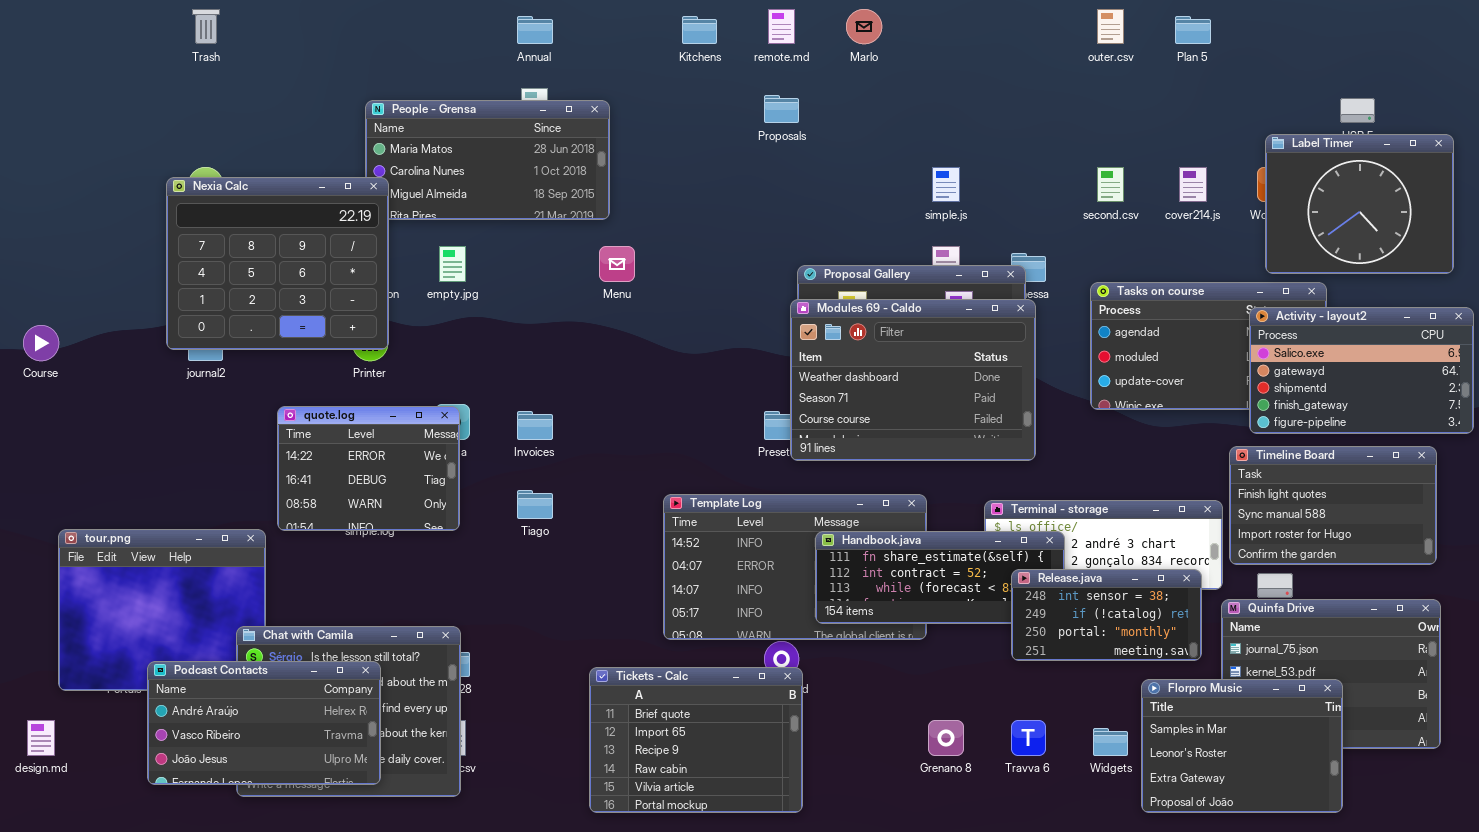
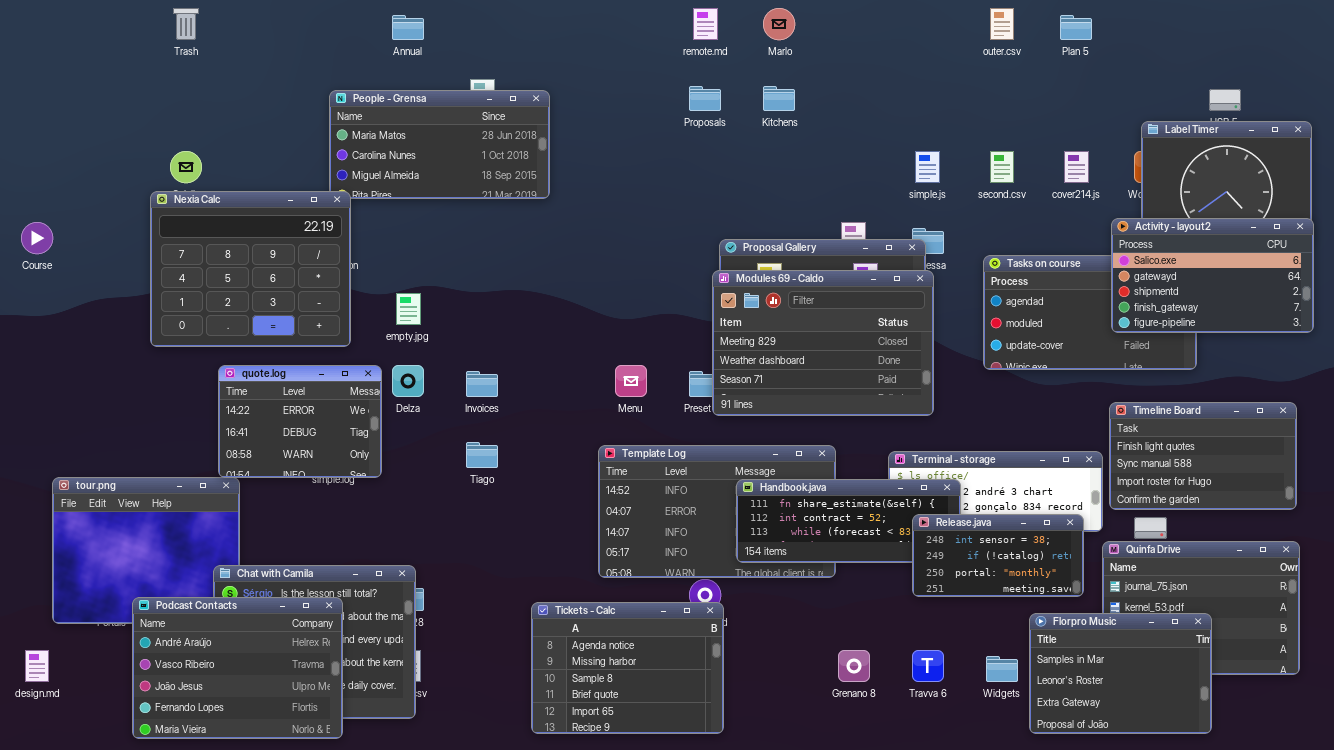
Annual: [517,16,553,44] -> [392,15,424,40], moved
Kitchens: [682,16,717,44] -> [763,86,795,111], moved
simple.js: [932,167,960,202] -> [915,151,940,183], moved
Nexia Calc: [166,177,389,350] -> [150,191,351,347], moved
empty.jpg: [439,246,466,282] -> [396,293,421,325], moved
Menu: [599,246,635,282] -> [615,365,647,397], moved
Modules 69 - Caldo: [790,299,1036,461] -> [712,270,934,416], scrolled up 1 row
Activity - layout2: [1249,307,1474,434] -> [1111,218,1314,333], moved
Course: [23,325,59,361] -> [21,222,53,254], moved
quote.log: [277,406,460,531] -> [218,365,382,478], moved
Podcast Contacts: [147,661,381,785] -> [132,597,343,739], resized
Tickets - Calc: [589,667,803,813] -> [531,602,724,734], scrolled up 3 rows

